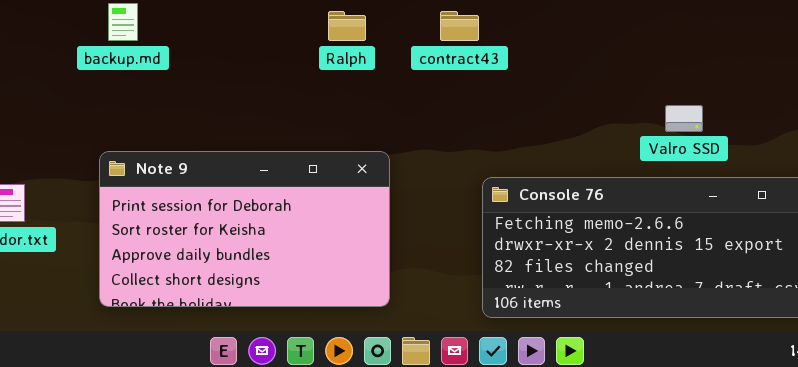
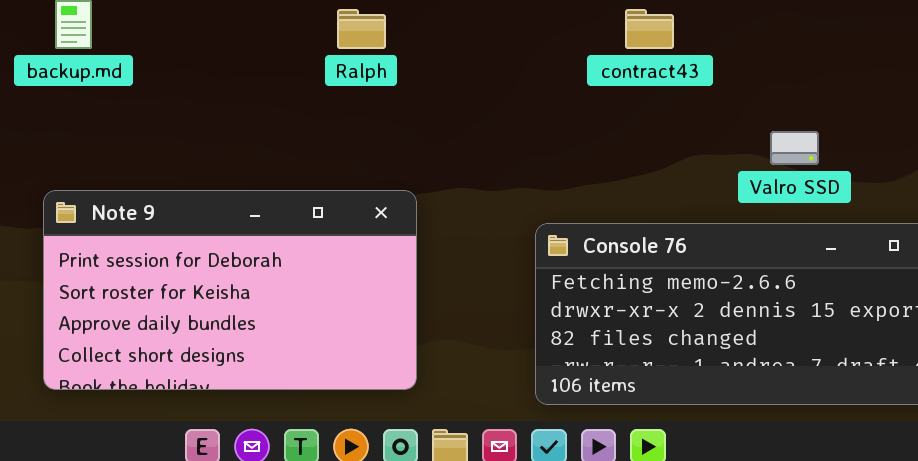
contract43: [440,11,479,41] -> [625,9,674,49], moved

